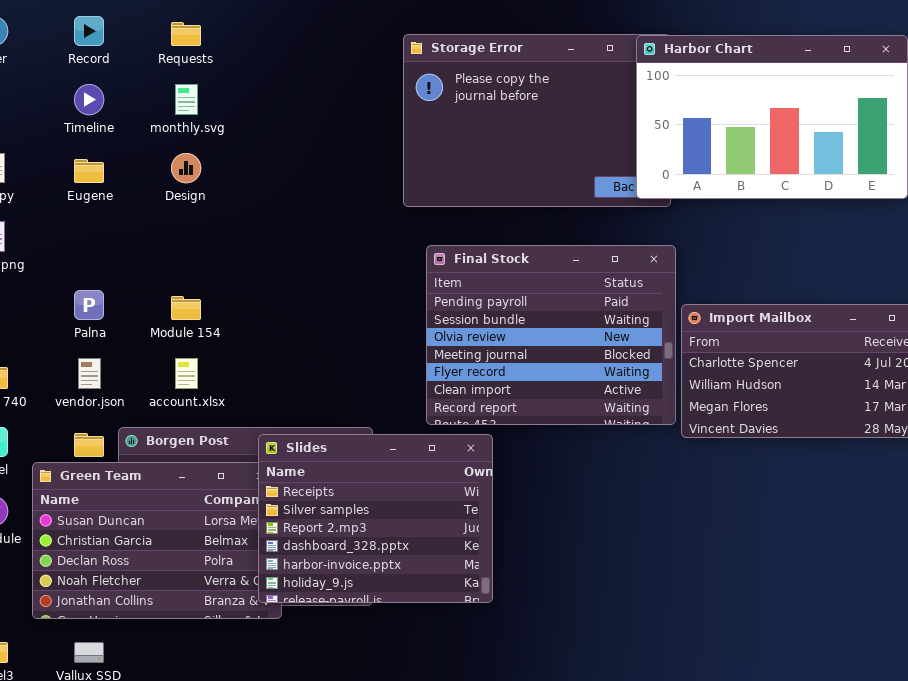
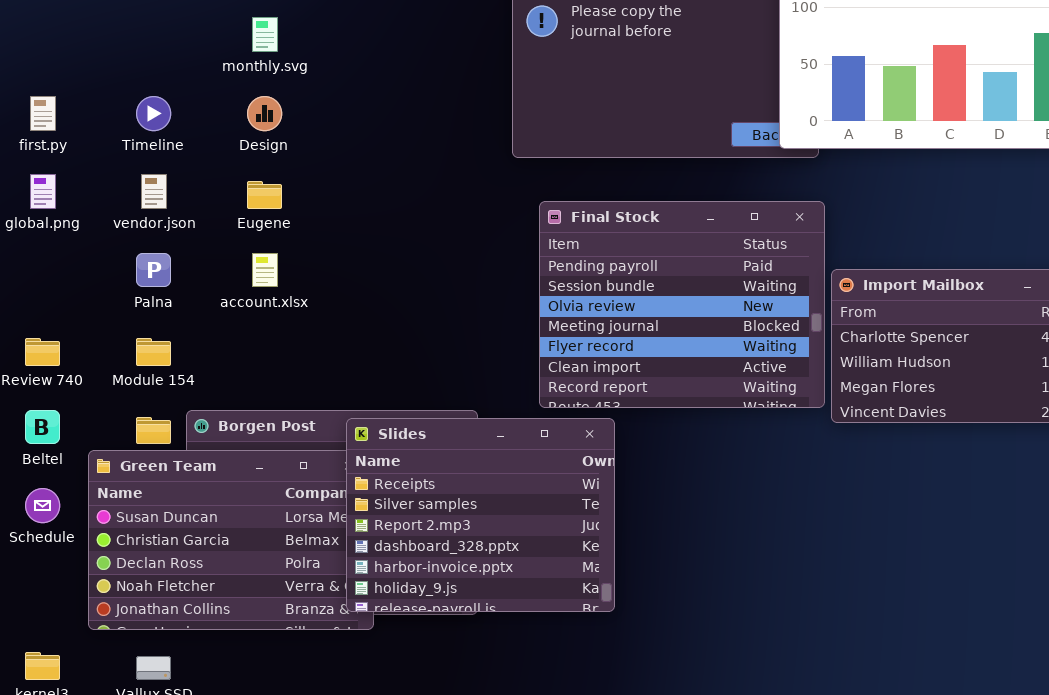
Timeline: [74,84,104,115] -> [136,96,171,131], moved
Eugene: [74,159,104,183] -> [247,181,282,209], moved
Module 154: [171,296,201,320] -> [136,338,171,366], moved
vendor.json: [78,358,101,389] -> [141,174,167,209], moved
account.xlsx: [175,358,198,389] -> [252,253,278,287], moved

